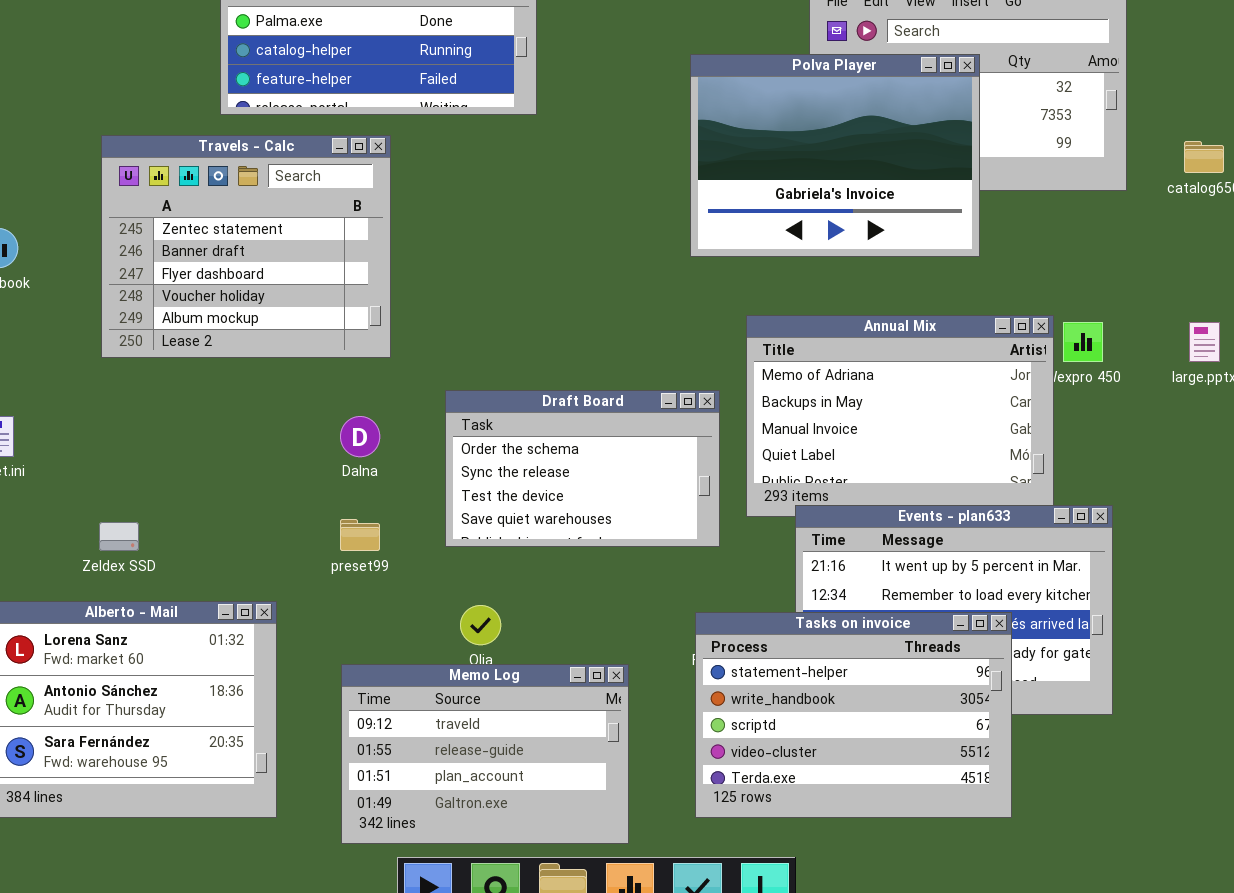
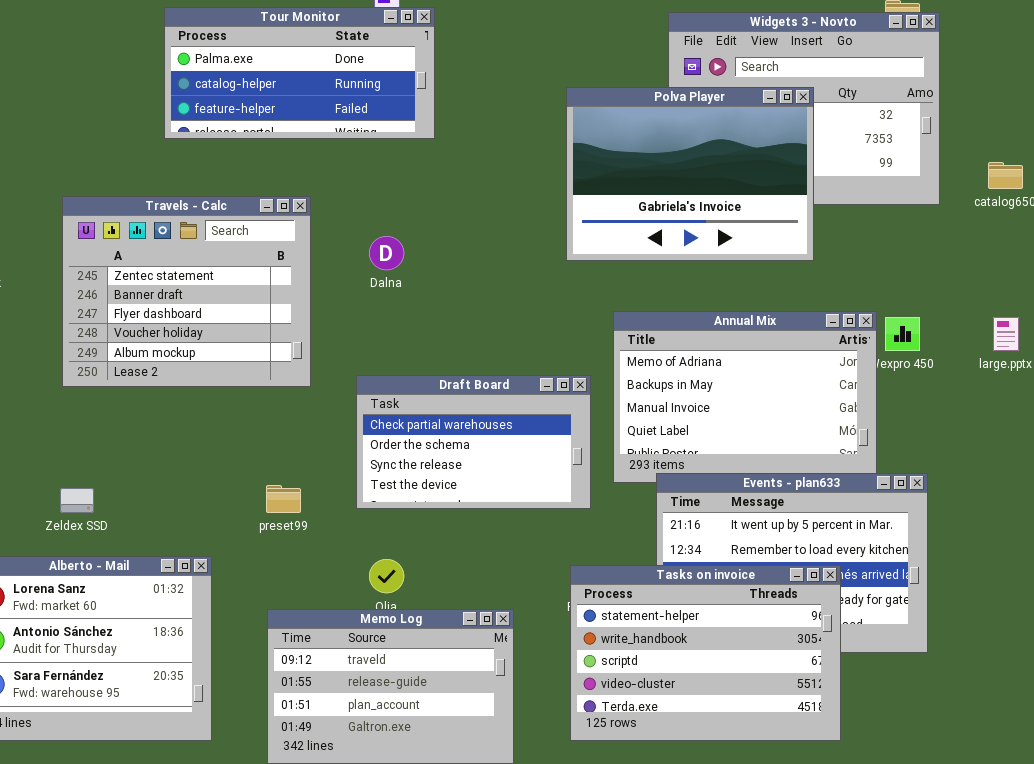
Travels - Calc: [101,135,391,358] -> [62,196,311,387], moved
Draft Board: [445,390,720,547] -> [356,375,591,509], scrolled up 1 row
Dalna: [340,416,380,457] -> [369,236,404,270], moved

